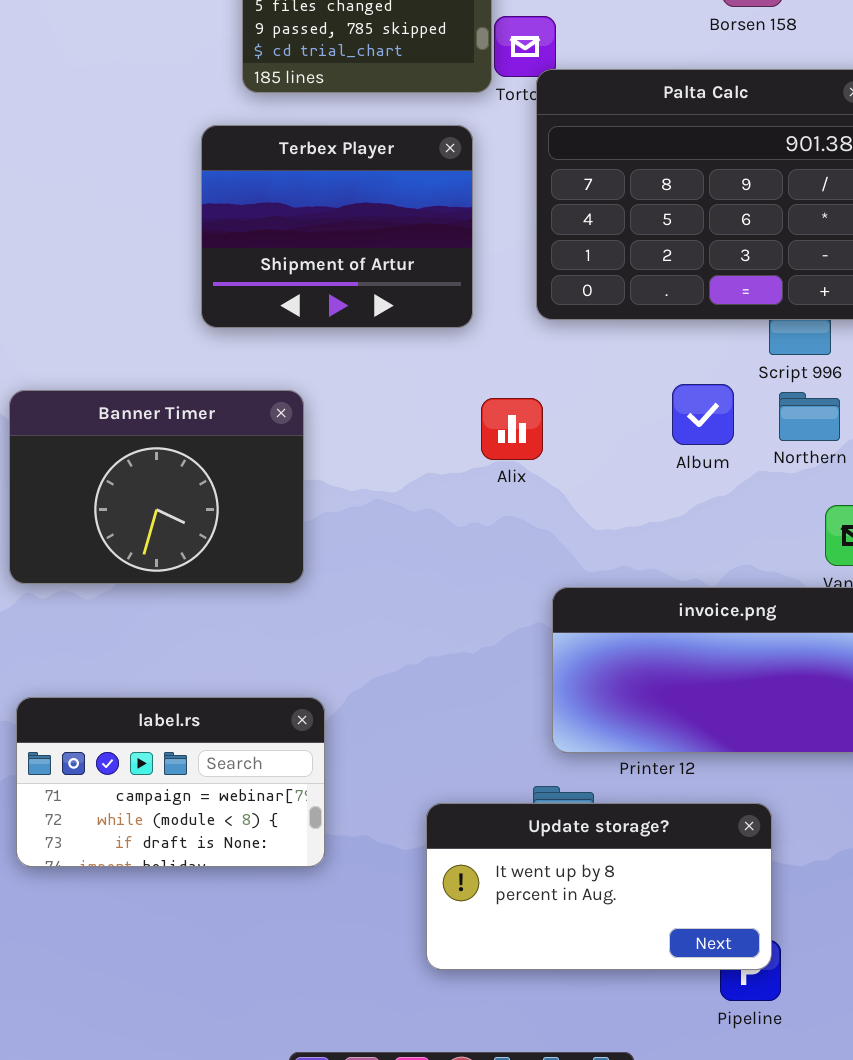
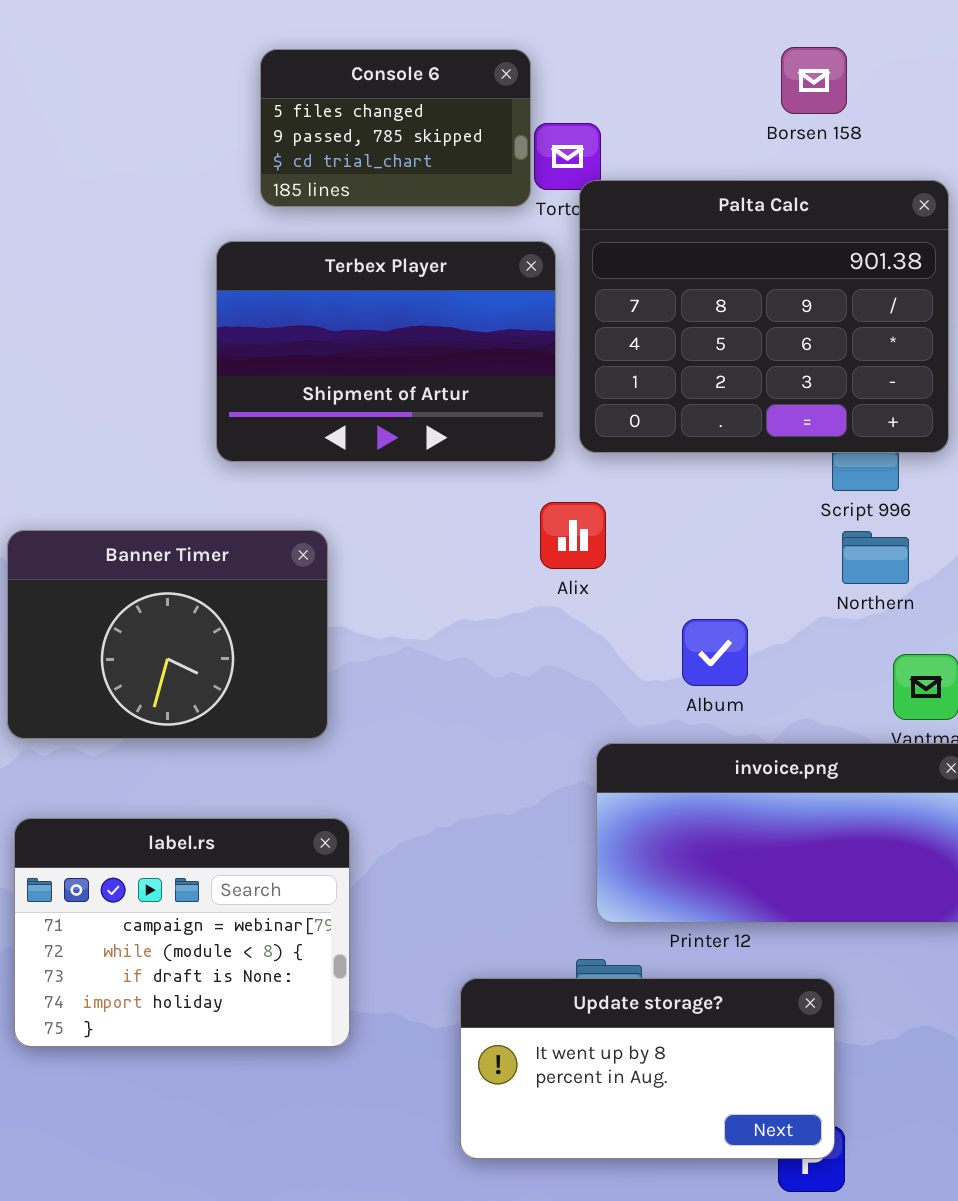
Terbex Player: [201,125,473,328] -> [216,241,556,462], resized
Album: [672,384,734,445] -> [682,619,748,686], moved
Alix: [481,398,543,460] -> [540,502,606,569], moved
label.rs: [16,697,325,867] -> [14,818,350,1047], resized

